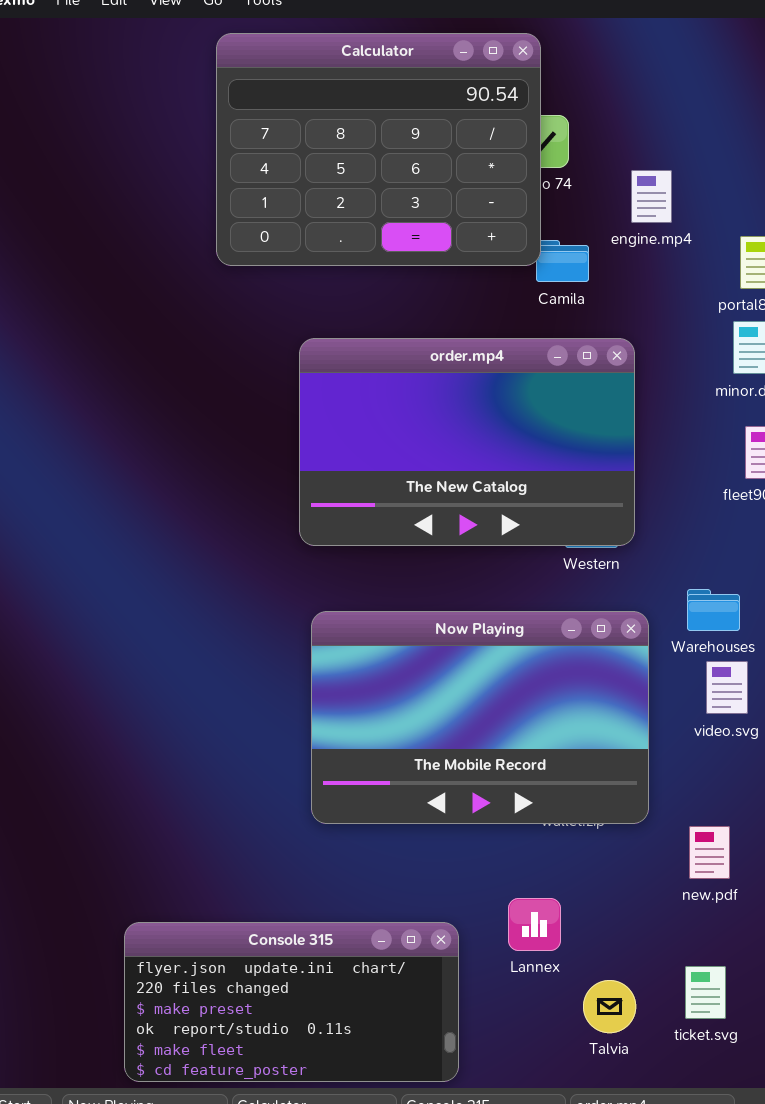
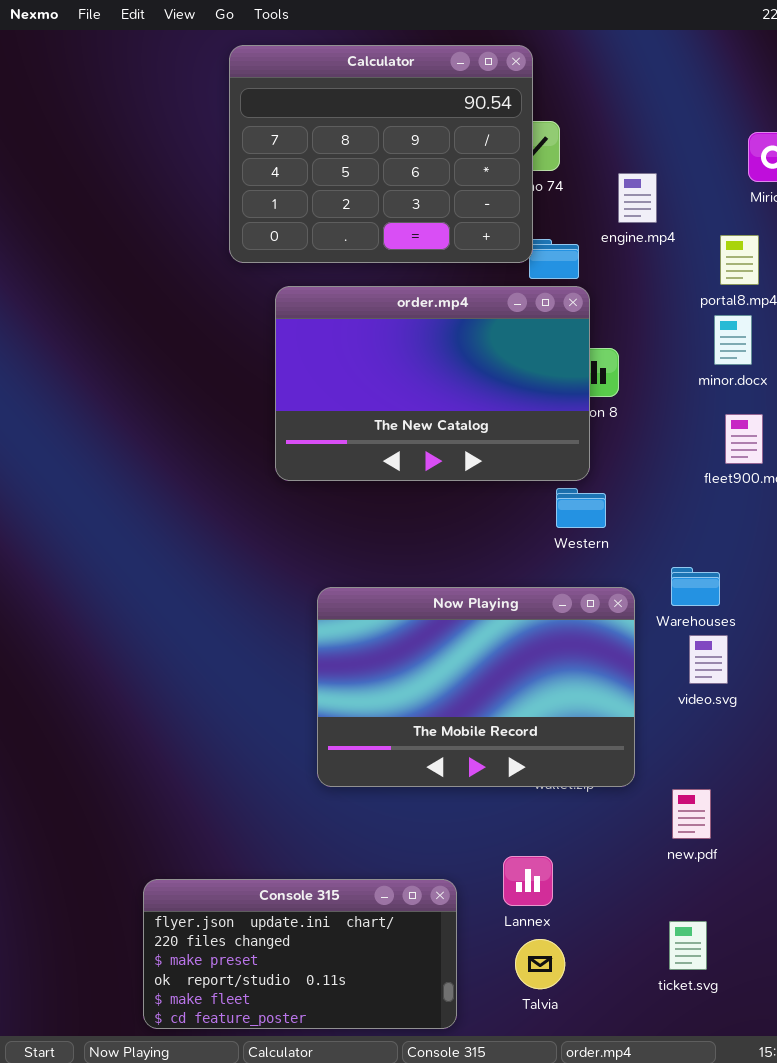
order.mp4: [299,338,635,546] -> [275,286,590,481], moved
Talvia: [583,980,636,1033] -> [515,939,565,989], moved

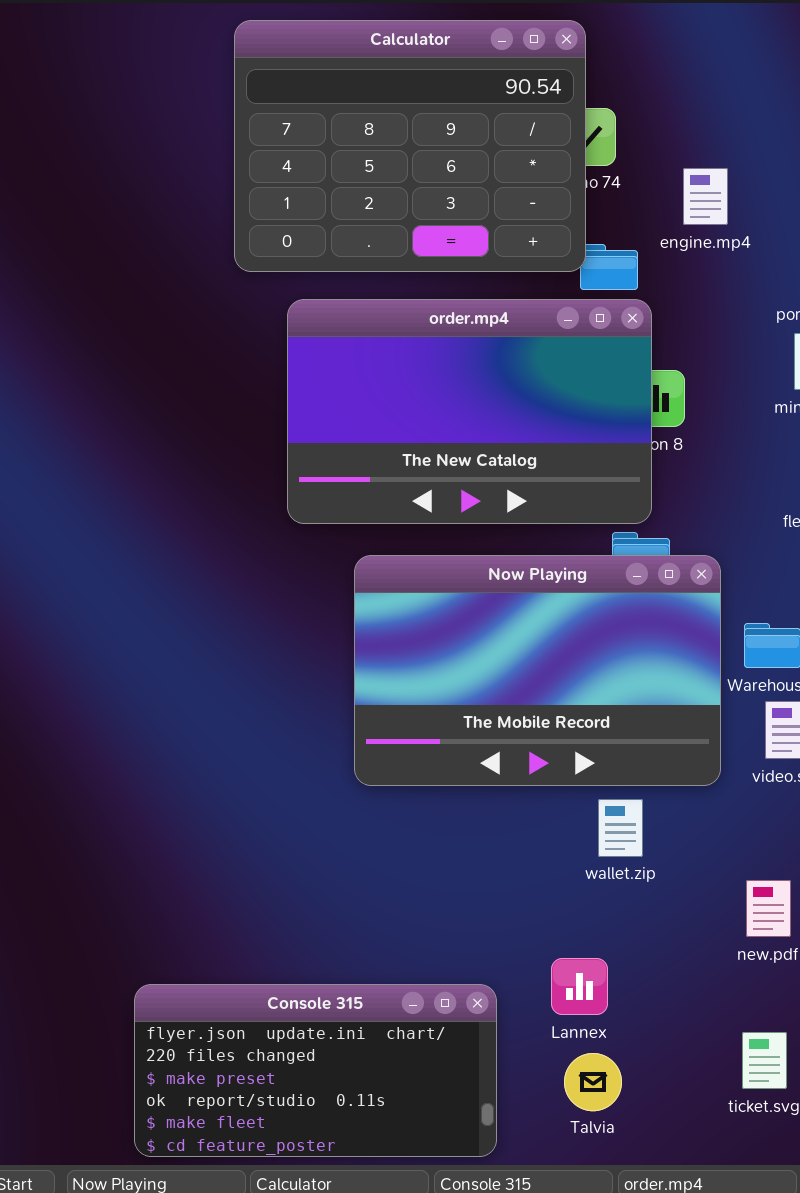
Now Playing: [317,587,635,787] -> [354,555,721,786], moved

